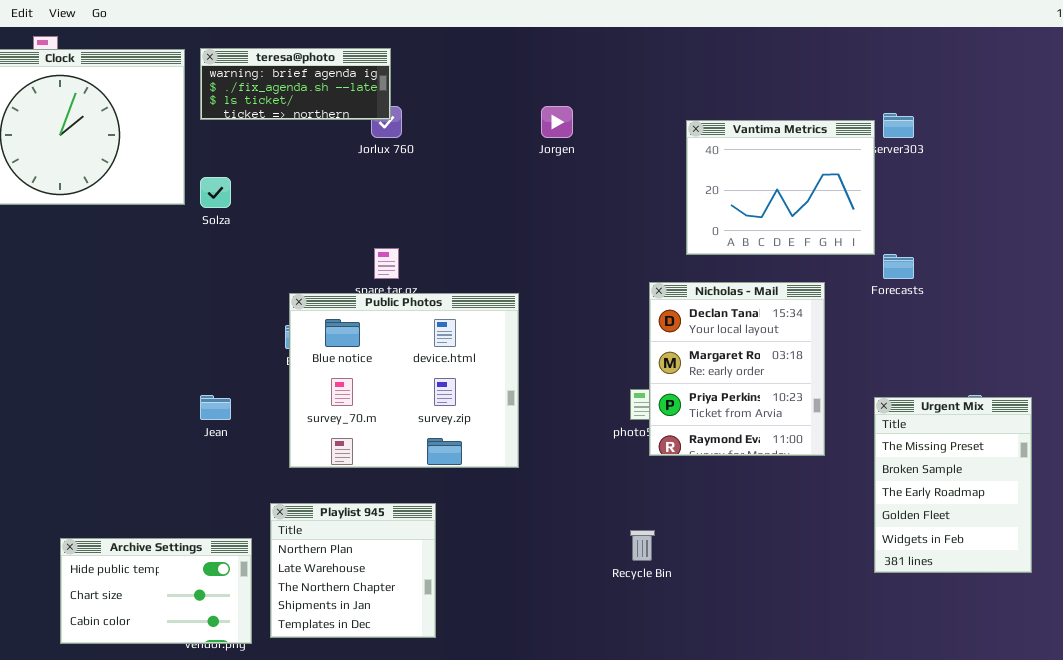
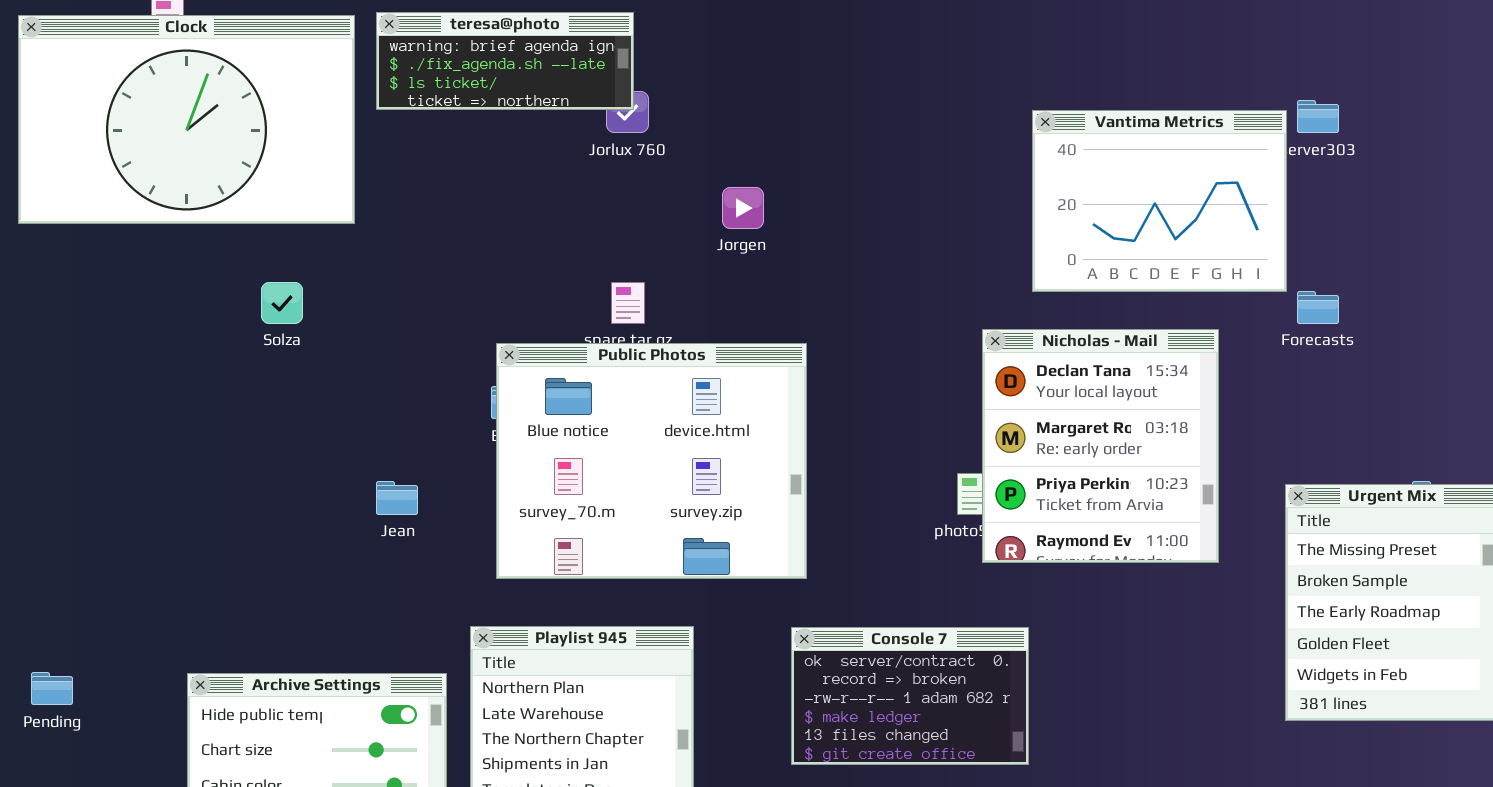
Jorgen: [541,106,573,138] -> [722,187,764,229], moved
Solza: [200,177,231,208] -> [261,282,303,324], moved
Console 7: none -> [791,627,1029,765], opened

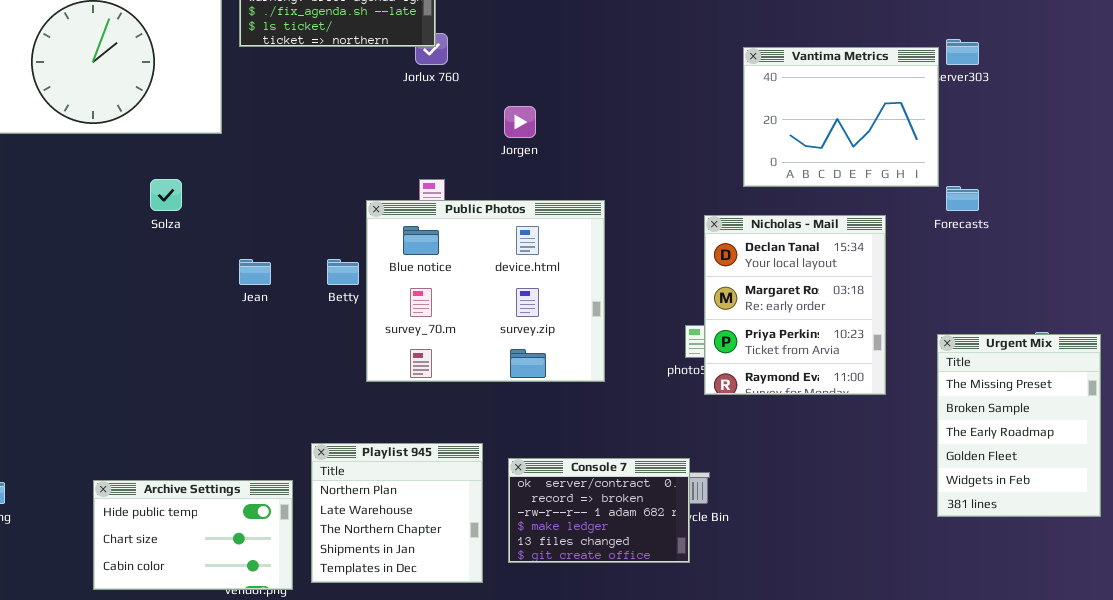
Public Photos: [496,343,807,579] -> [366,200,605,382], moved
Jean: [376,481,418,515] -> [239,259,271,285], moved
Console 7: [791,627,1029,765] -> [508,458,690,563], moved

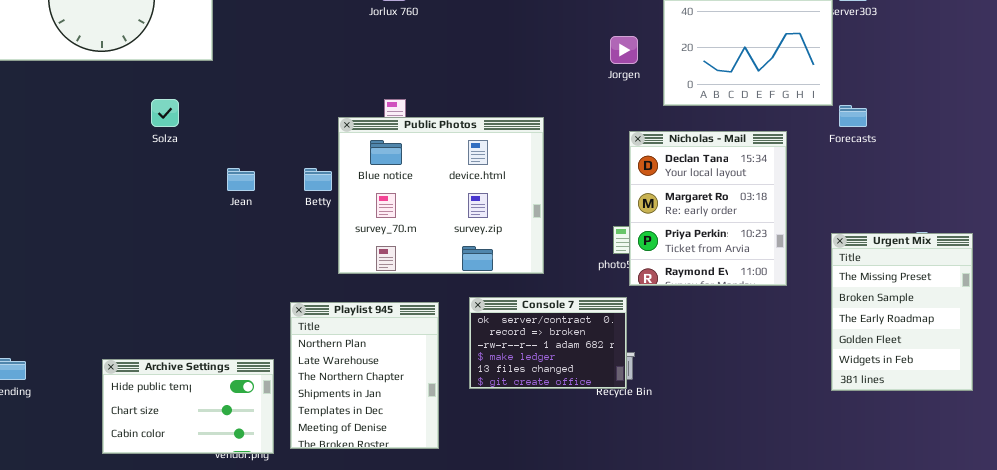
Jorgen: [504,106,536,138] -> [610,36,638,64], moved
Playlist 945: [311,443,483,583] -> [290,302,439,449], resized
Console 7: [508,458,690,563] -> [469,297,627,389], moved

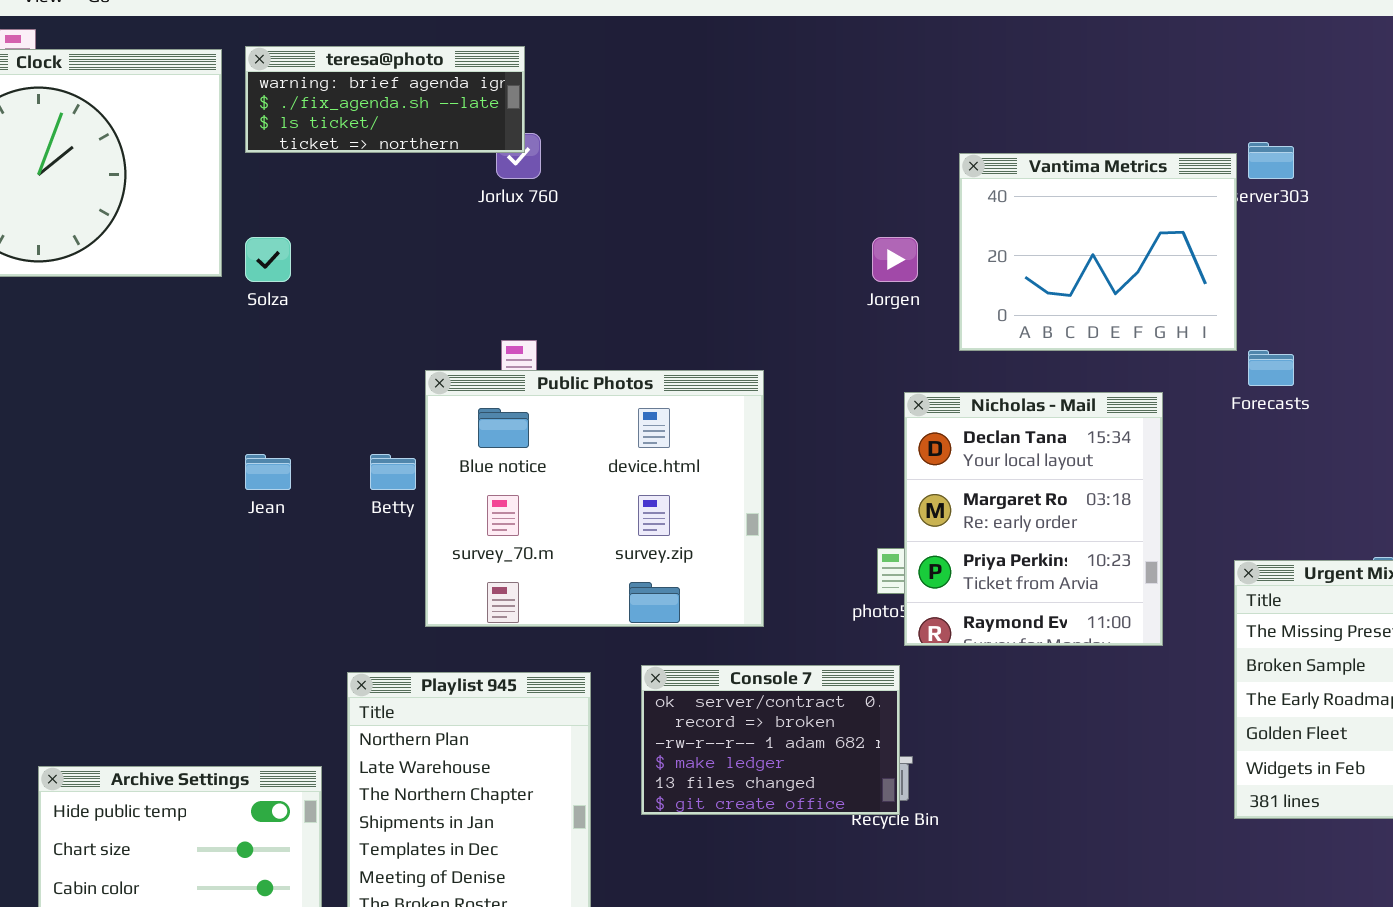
Solza: [151,99,179,127] -> [245,237,291,282], moved

